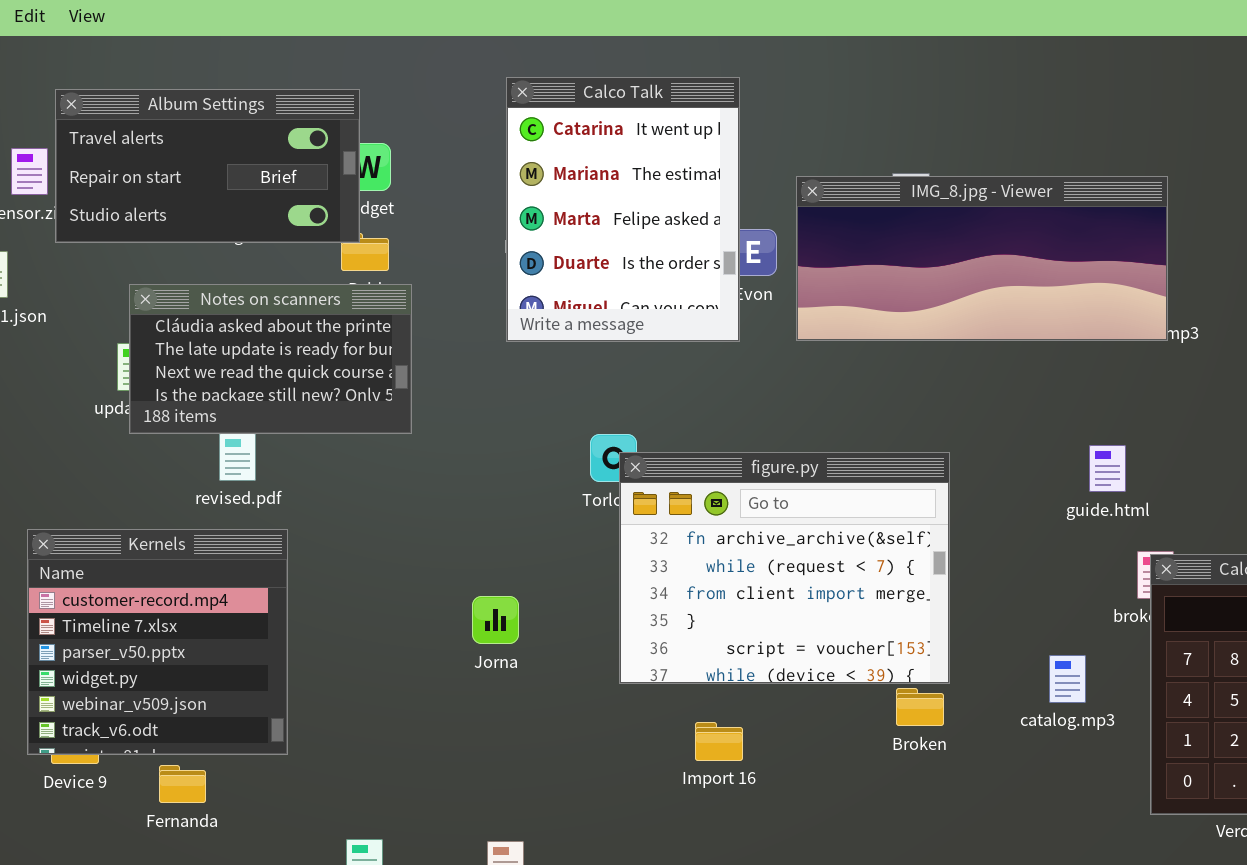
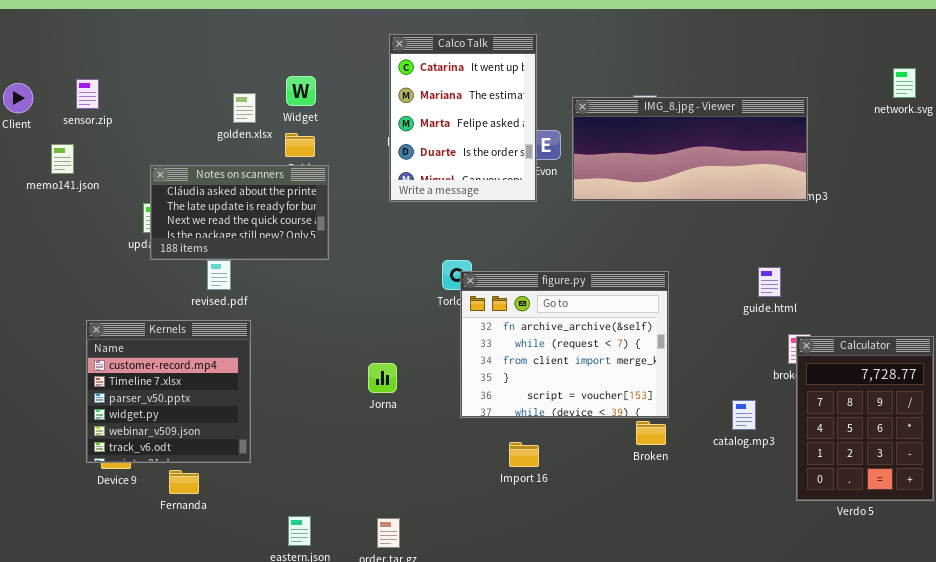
Album Settings: [55,89,360,243] -> none, closed

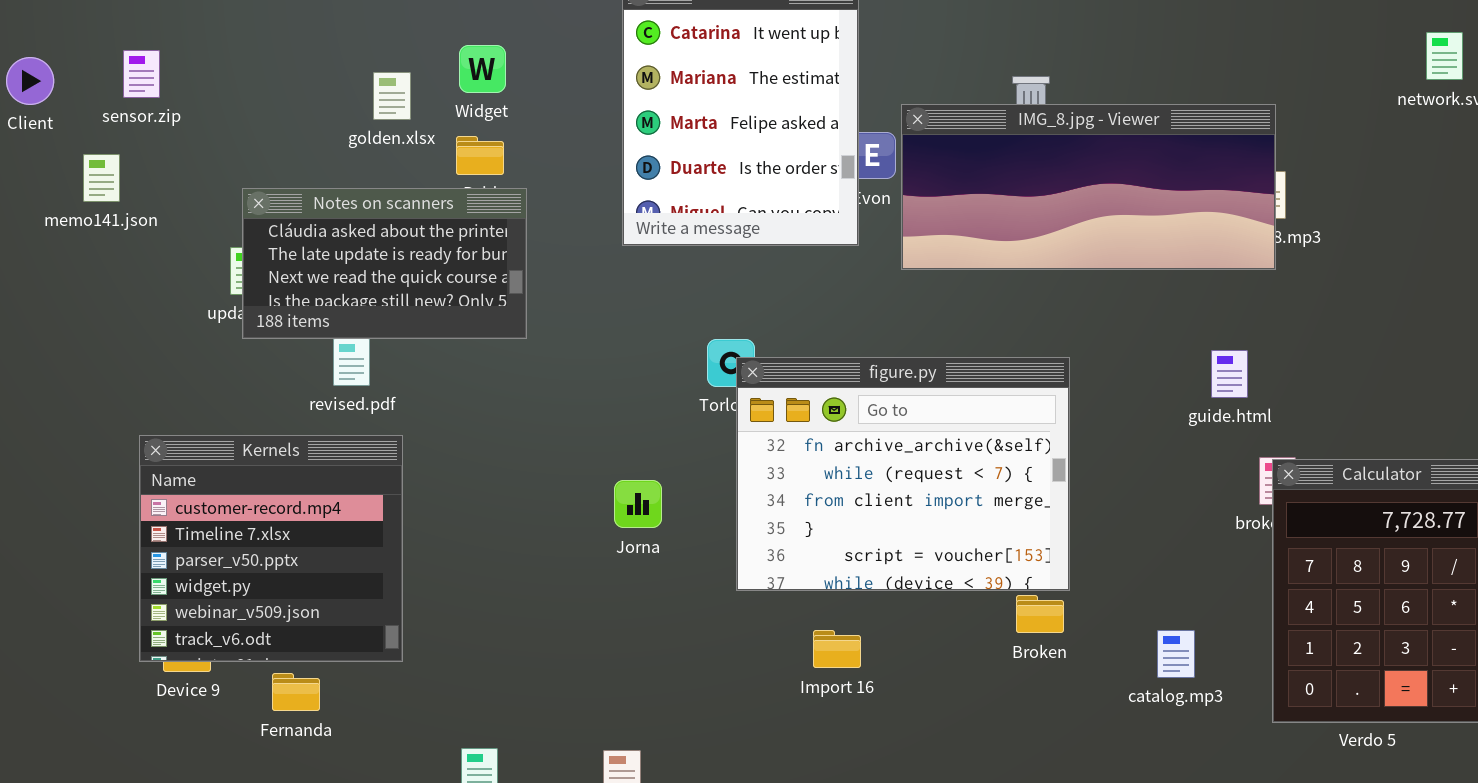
IMG_8.jpg - Viewer: [572,97,808,201] -> [901,104,1276,270], moved
Jorna: [368,363,397,393] -> [614,480,662,528], moved
catalog.mp3: [732,400,756,430] -> [1157,630,1195,678], moved

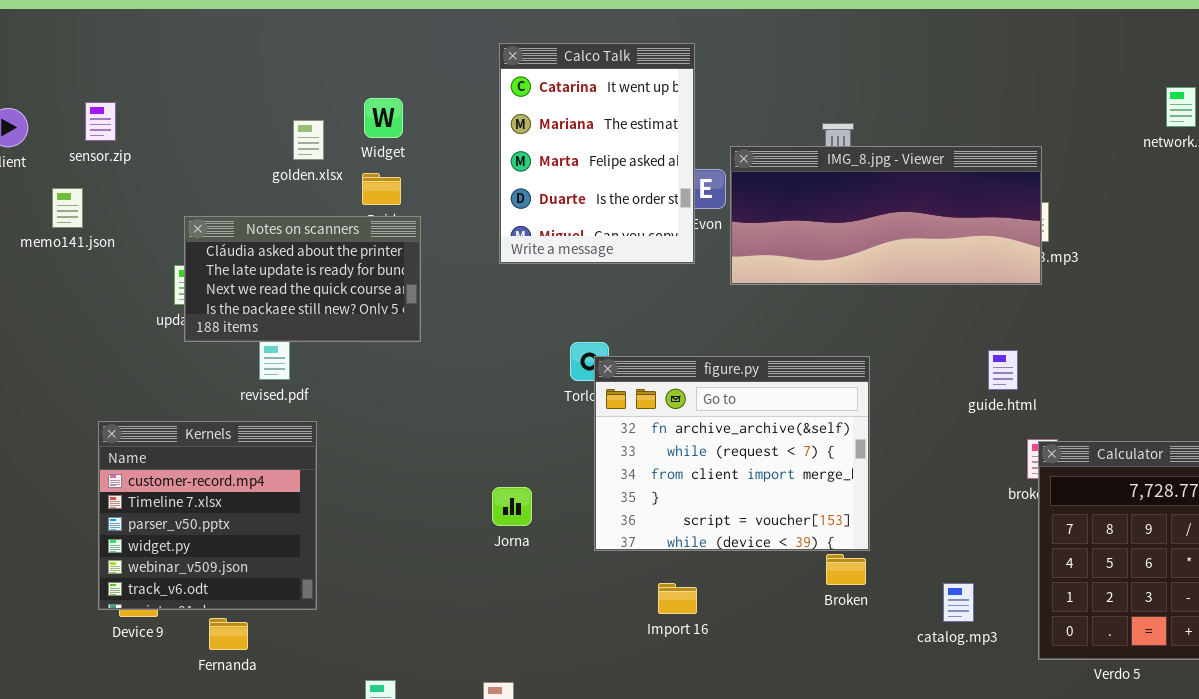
Jorna: [614,480,662,528] -> [492,487,532,526], moved

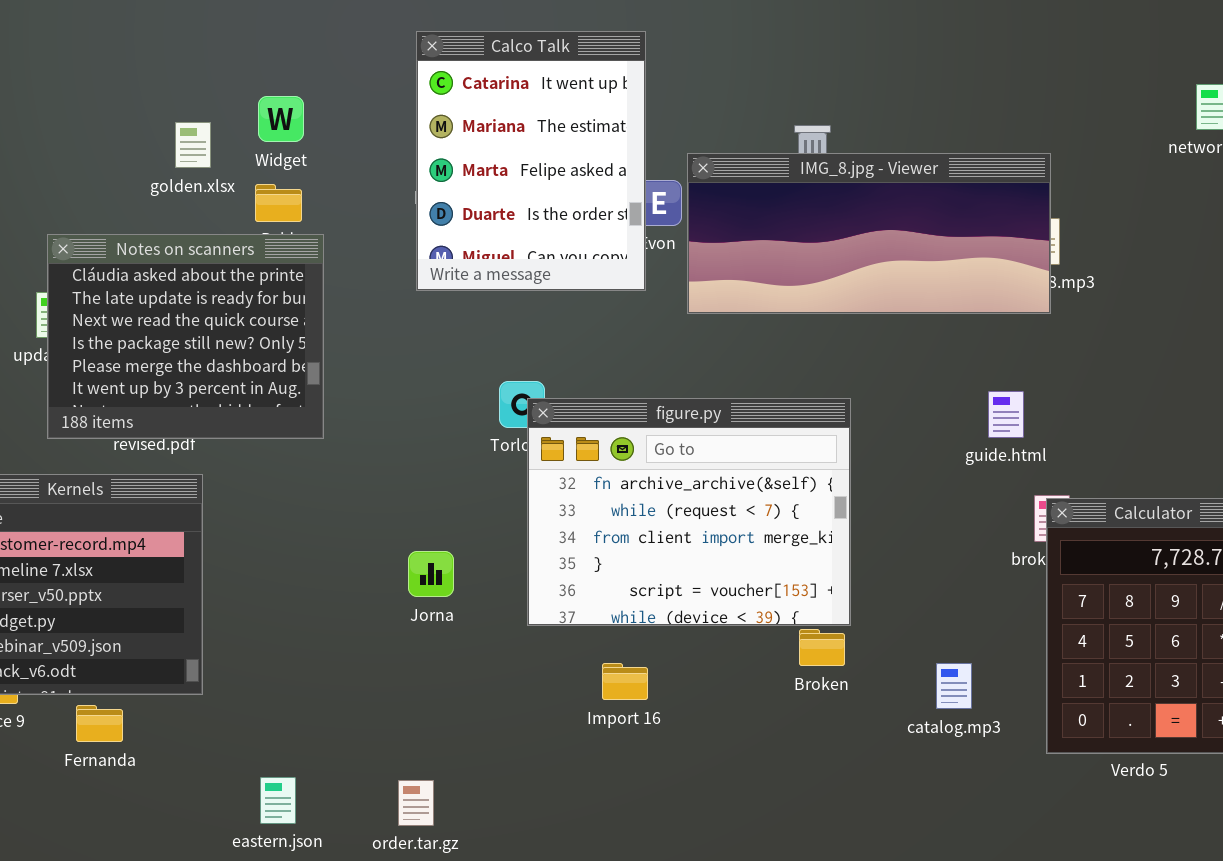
Notes on scanners: [184,216,421,342] -> [47,234,324,439], resized

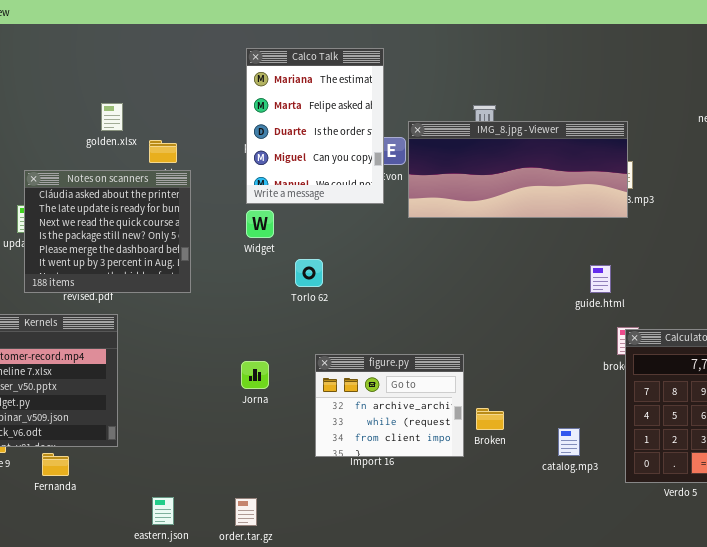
Calco Talk: [416,31,646,291] -> [246,48,384,204], scrolled down 1 row
Widget: [258,96,304,142] -> [246,210,274,238], moved
figure.py: [527,398,851,626] -> [315,354,464,457], moved, resized

